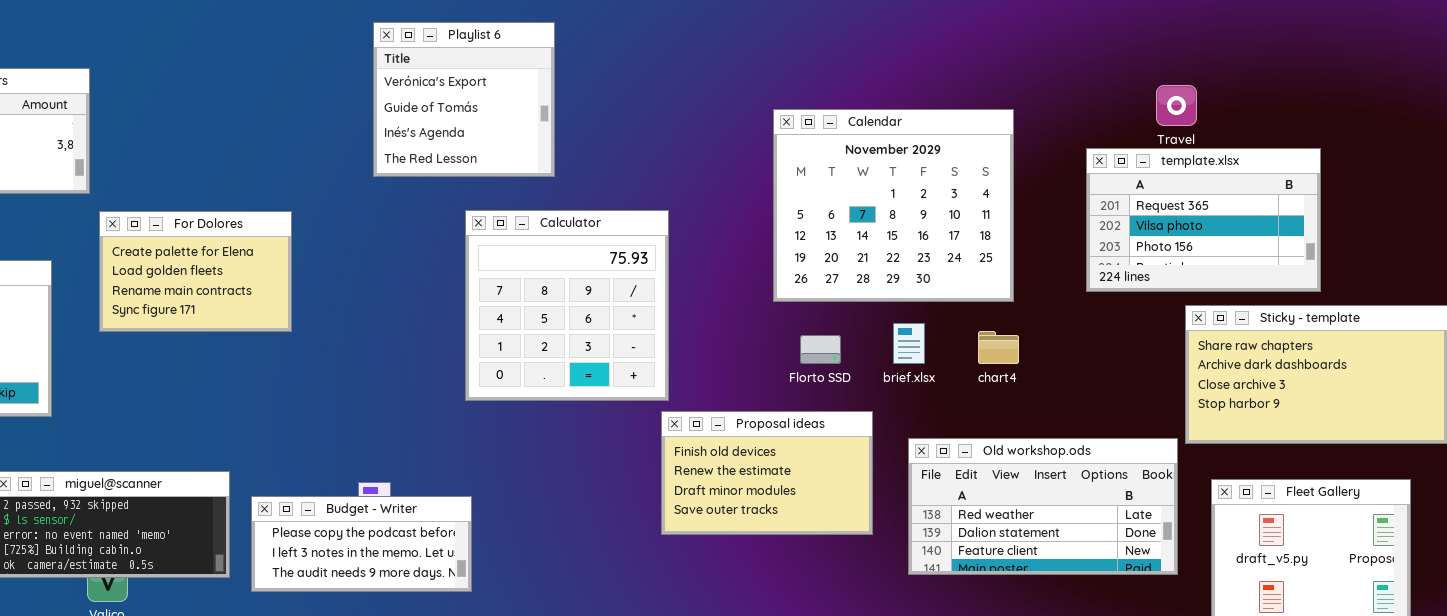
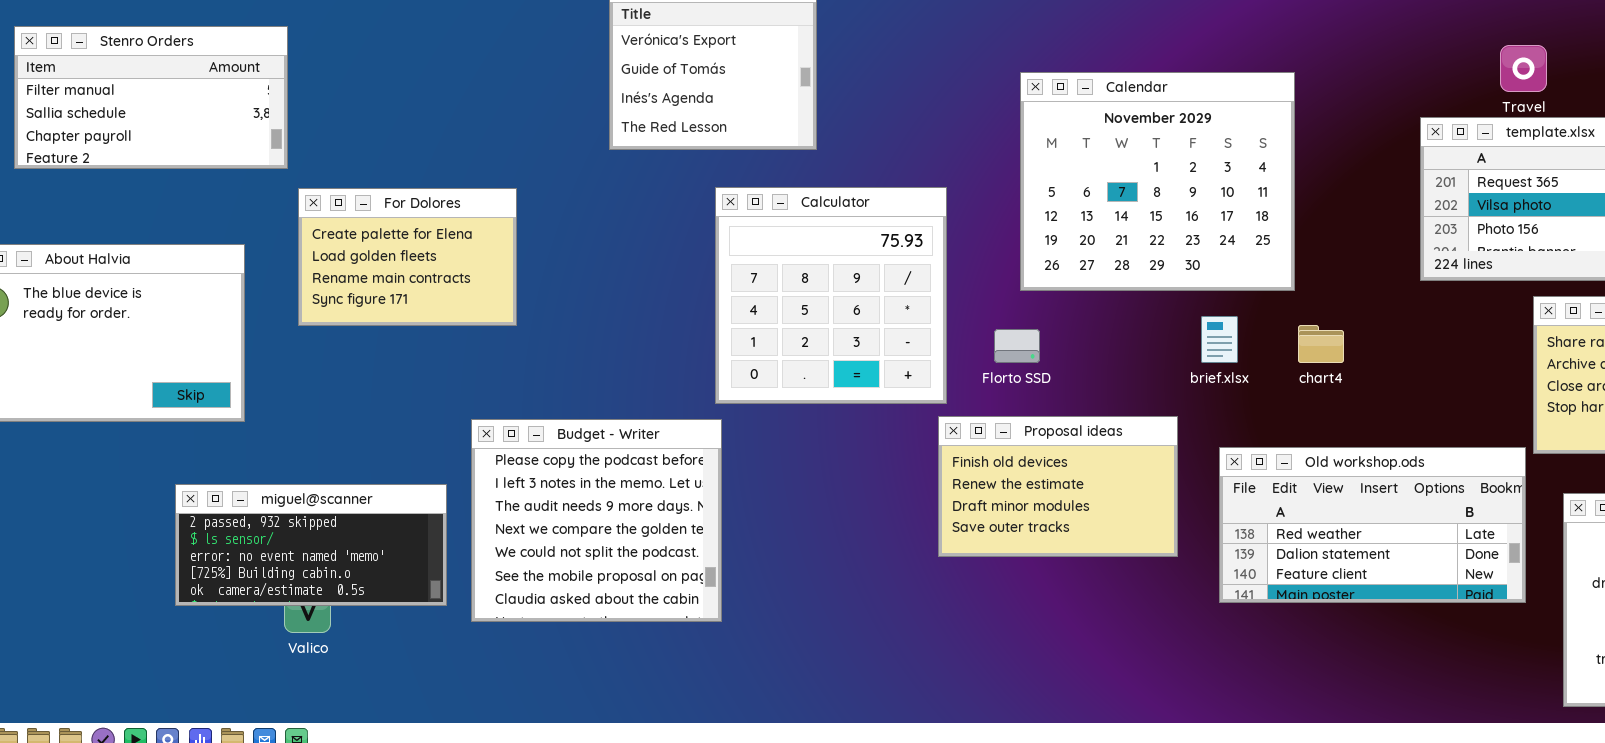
Calendar: [773,109,1014,302] -> [1020,72,1295,291], moved
Florto SSD: [800,335,841,364] -> [994,329,1040,363], moved
Budget - Writer: [251,496,472,592] -> [471,419,722,622], resized

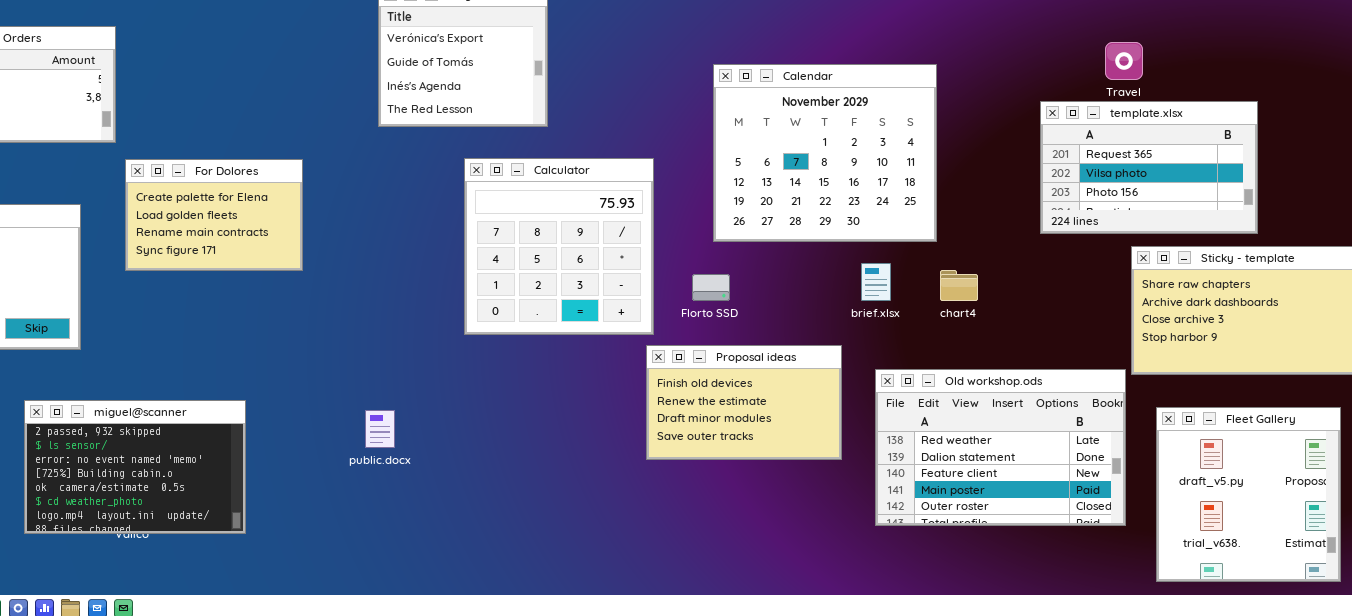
Budget - Writer: [471,419,722,622] -> none, closed
Old workshop.ods: [1219,447,1526,603] -> [875,369,1126,526], resized
miguel@scanner: [175,484,447,606] -> [24,400,246,534], resized

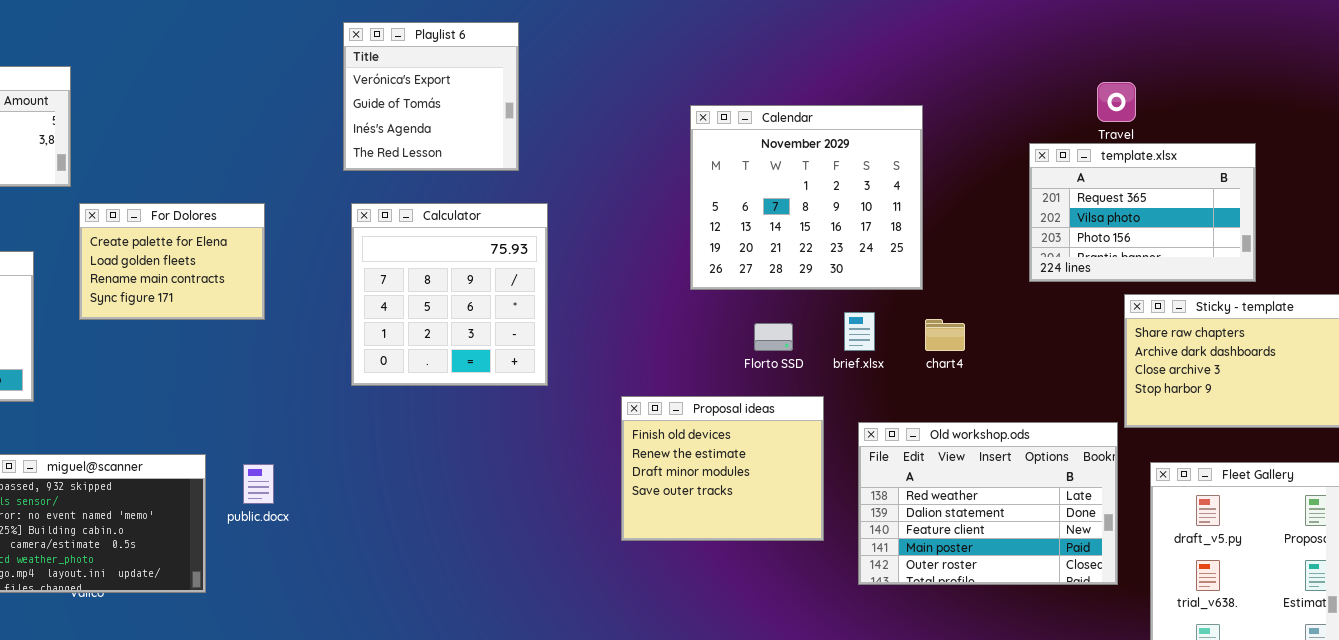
Calculator: [464,158,654,335] -> [351,203,548,386], moved
Florto SSD: [692,274,730,301] -> [754,323,793,351], moved
Proposal ideas: [646,345,842,460] -> [621,396,824,541], resized
public.docx: [365,410,395,448] -> [243,464,274,504], moved

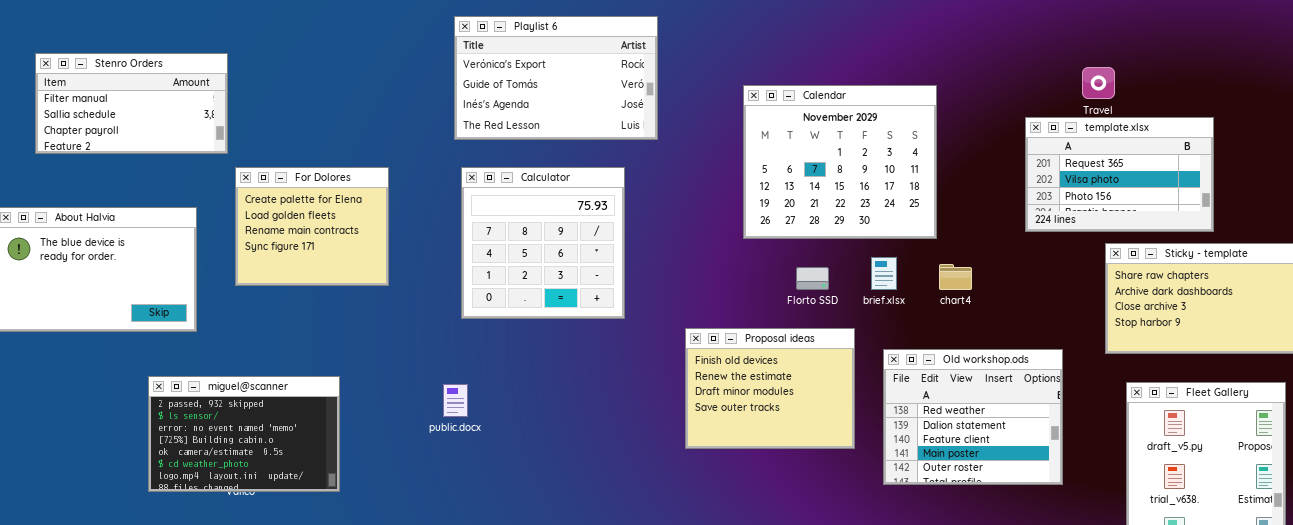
Playlist 6: [343,22,519,171] -> [454,16,658,140], resized
For Dolores: [79,203,265,320] -> [235,167,389,286], resized
Old workshop.ods: [858,422,1118,585] -> [883,349,1063,485], resized
public.docx: [243,464,274,504] -> [443,384,468,417], moved

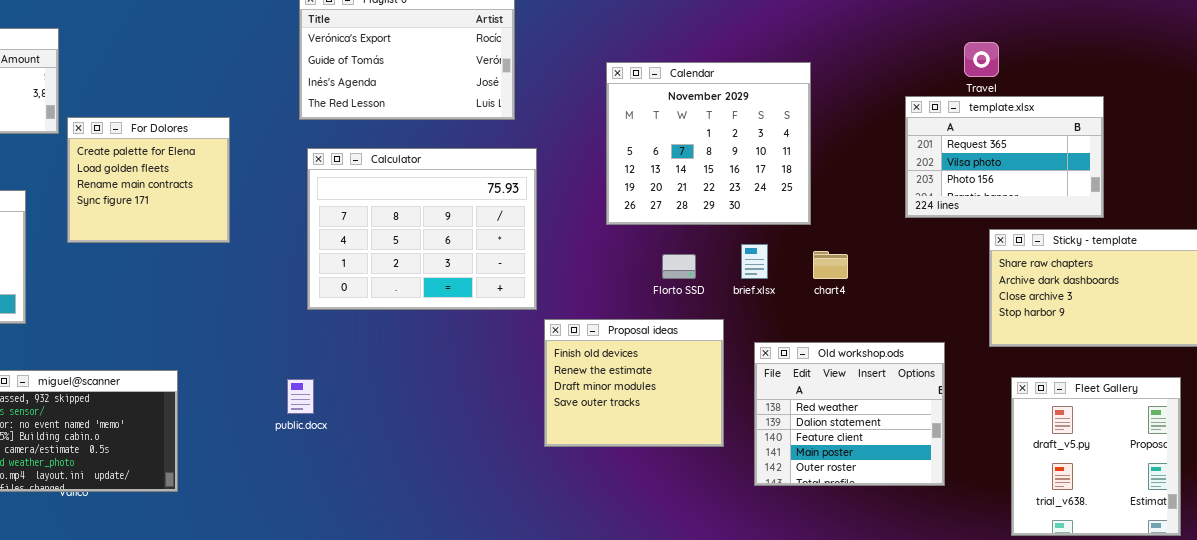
Calculator: [461,167,625,319] -> [307,148,537,310], resized
For Dolores: [235,167,389,286] -> [67,117,230,243], moved

